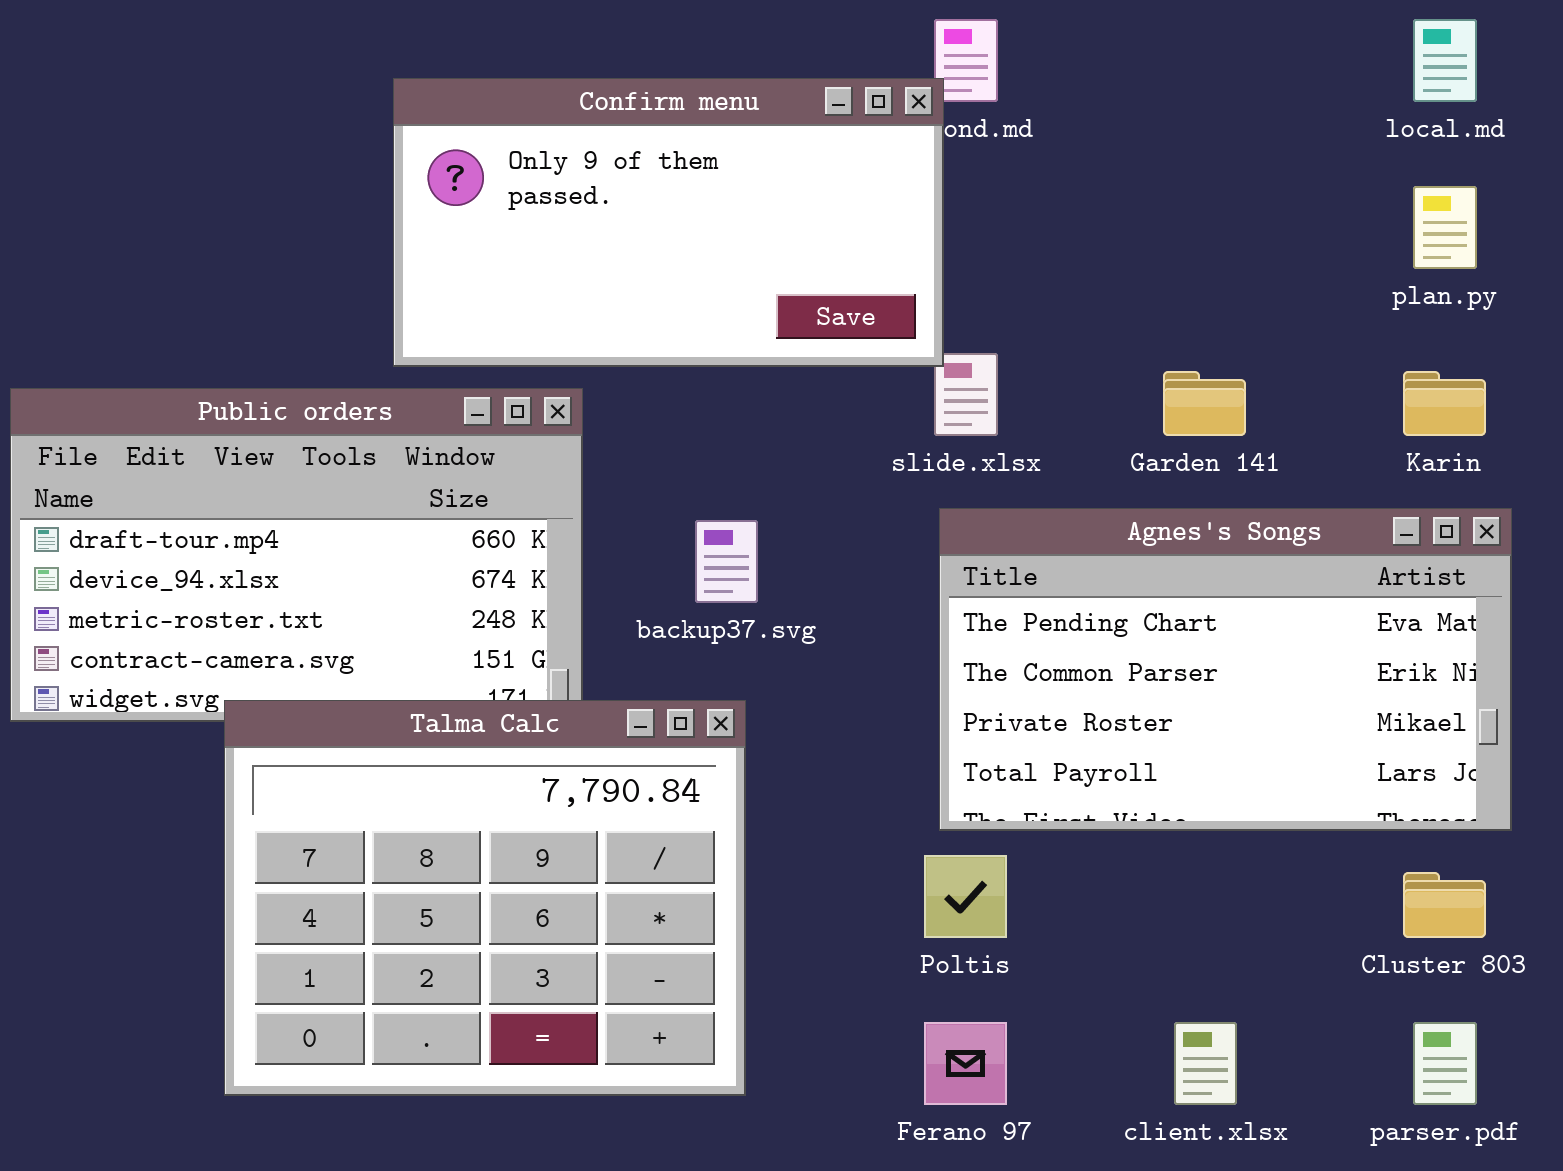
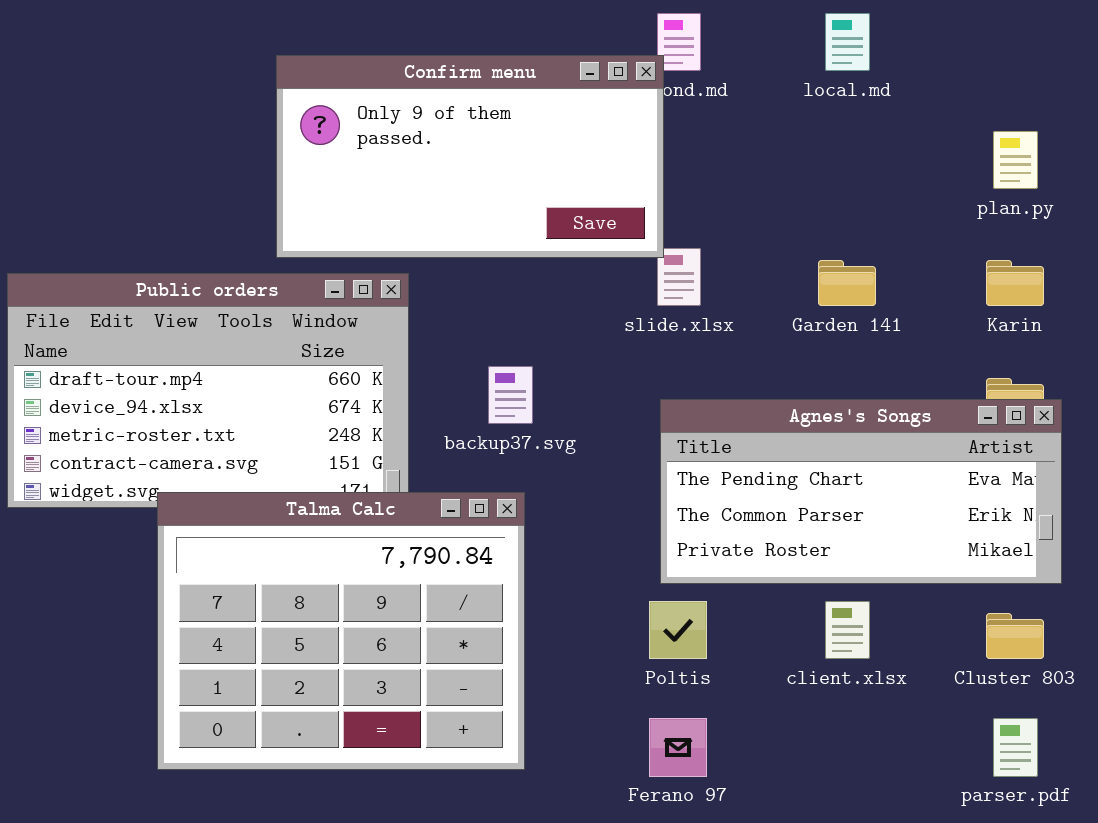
local.md: [1413,19,1477,102] -> [825,13,870,71], moved
Agnes's Songs: [939,508,1512,831] -> [660,399,1062,584], resized
client.xlsx: [1174,1022,1237,1105] -> [825,601,870,659], moved

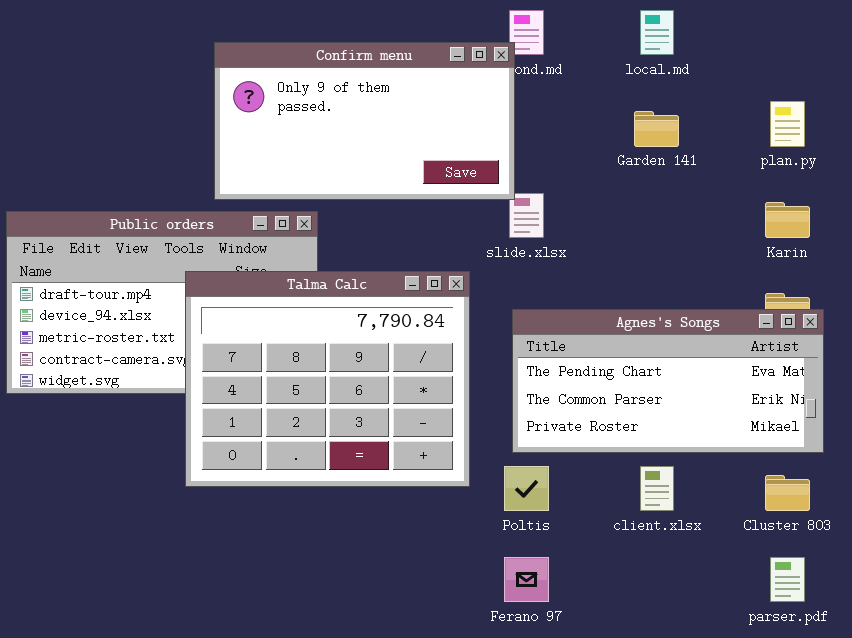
Garden 141: [818,260,876,306] -> [634,111,679,147], moved
Talma Calc: [157,492,525,770] -> [185,271,470,487], moved

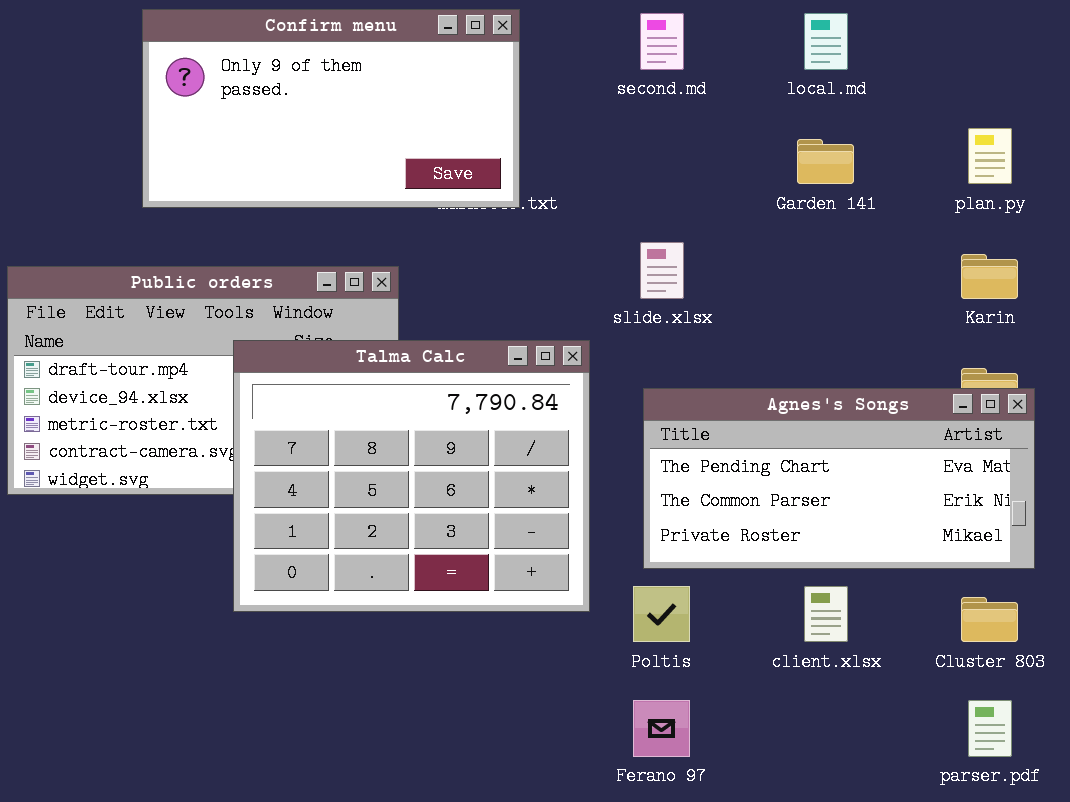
Confirm menu: [214,42,515,200] -> [142,9,520,208], moved

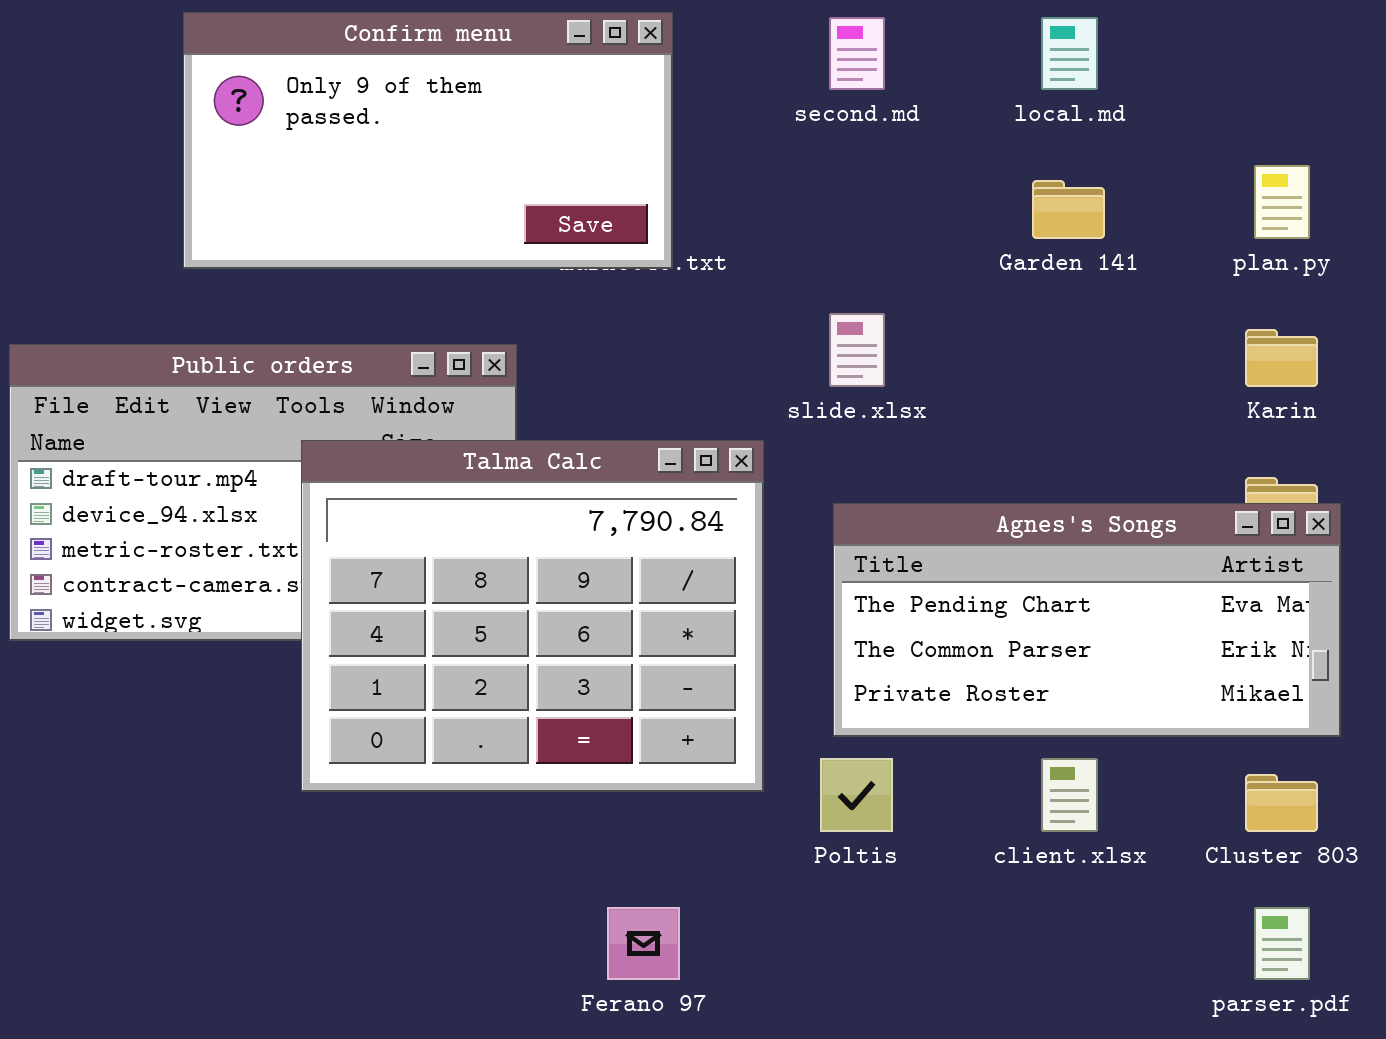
Ferano 97: [633,700,690,757] -> [607,907,680,980], moved

